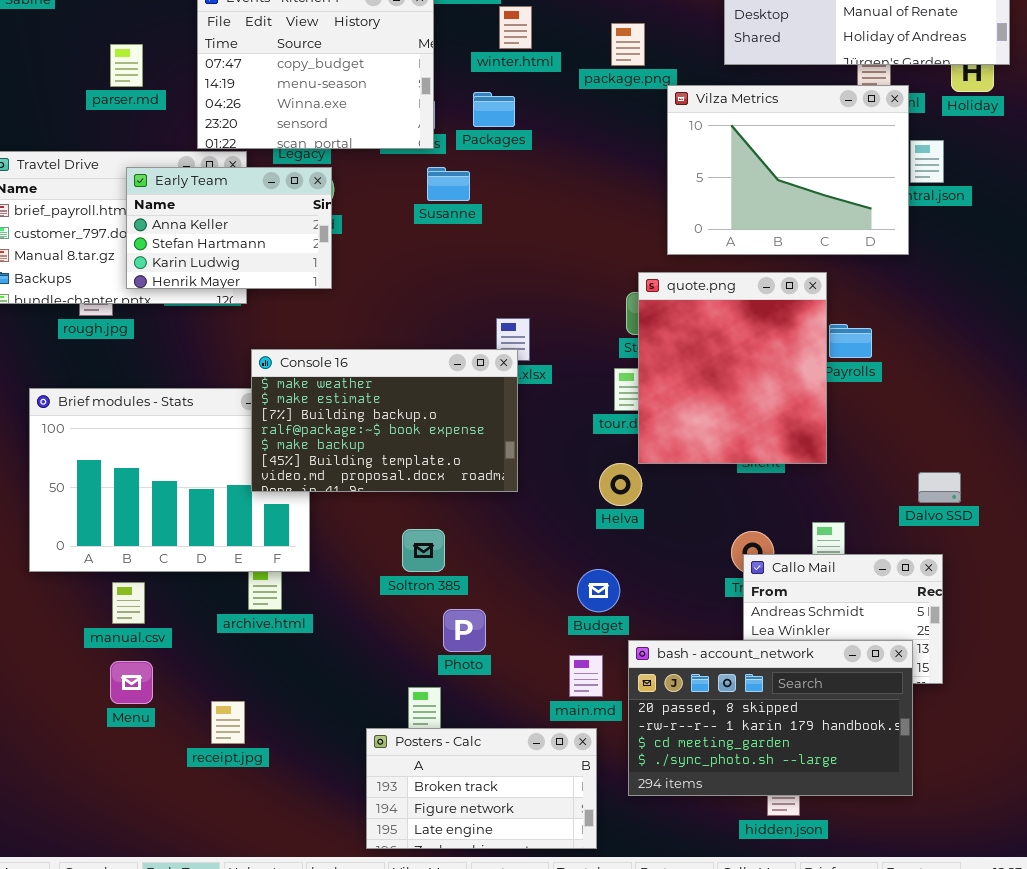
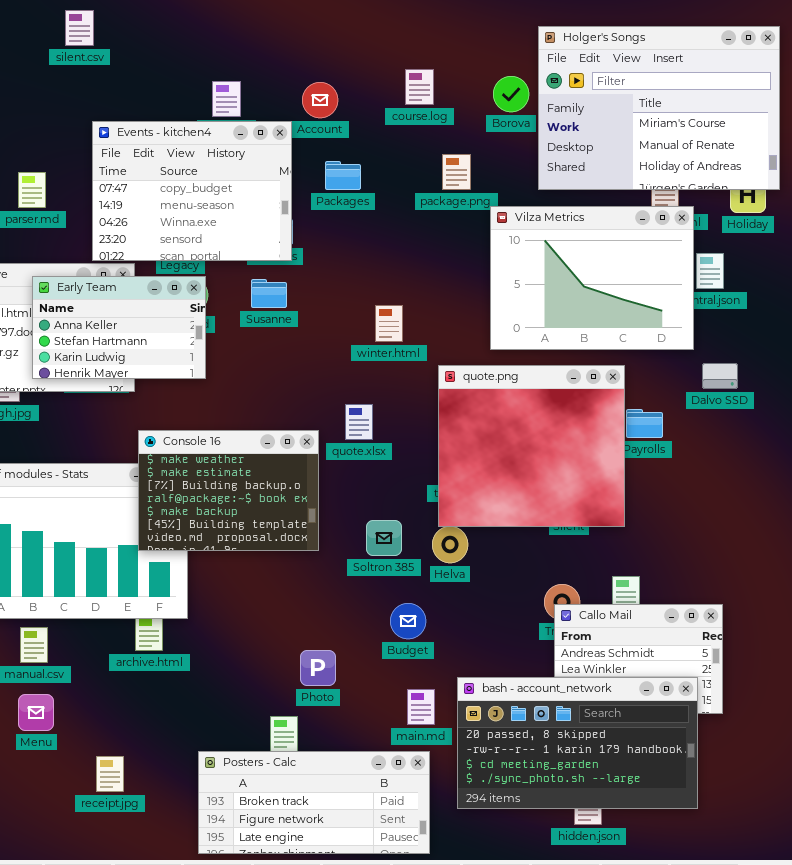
winter.html: [499,6,532,49] -> [375,305,403,342], moved
Packages: [473,92,515,127] -> [325,161,361,190], moved
Susanne: [427,167,470,201] -> [251,279,287,308], moved
quote.png: [638,272,827,464] -> [438,365,625,527], resized
Console 16: [251,349,518,492] -> [138,430,319,551], resized
Dalvo SSD: [918,472,961,503] -> [702,363,738,389], moved
Soltron 385: [402,529,445,572] -> [366,520,402,556], moved
Budget: [577,569,620,612] -> [390,603,426,639], moved
receipt.jpg: [211,701,245,744] -> [96,756,124,792], moved
Posters - Calc: [366,728,597,849] -> [198,751,430,854], resized

